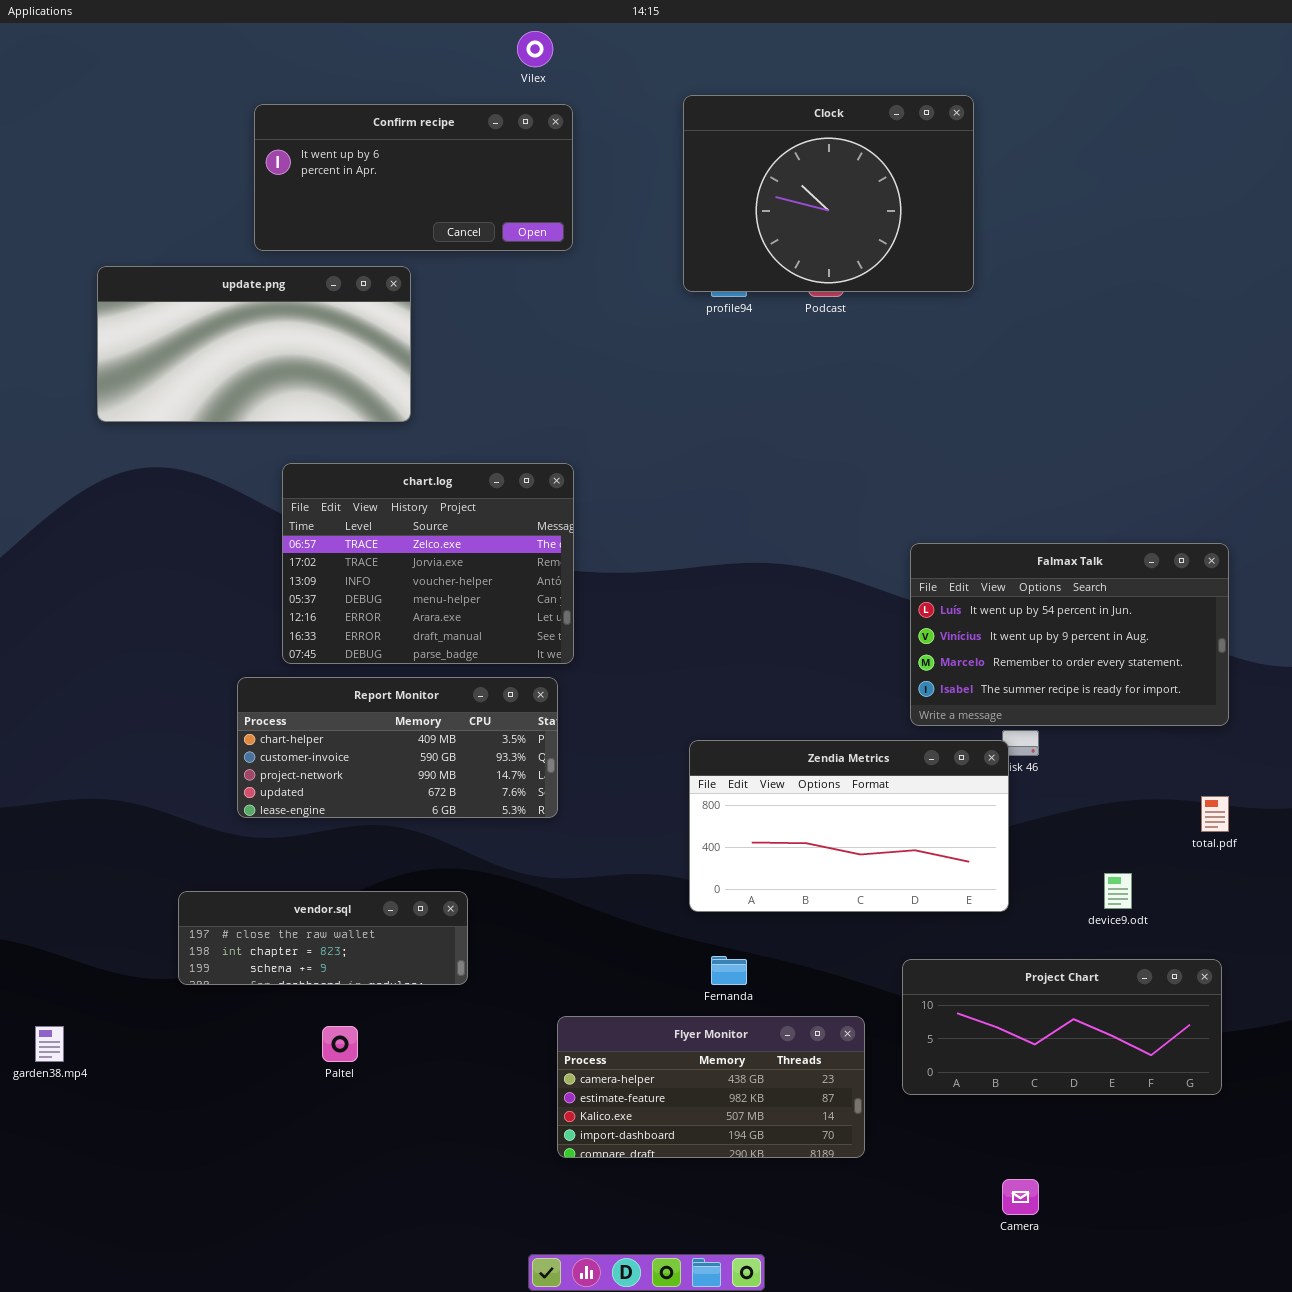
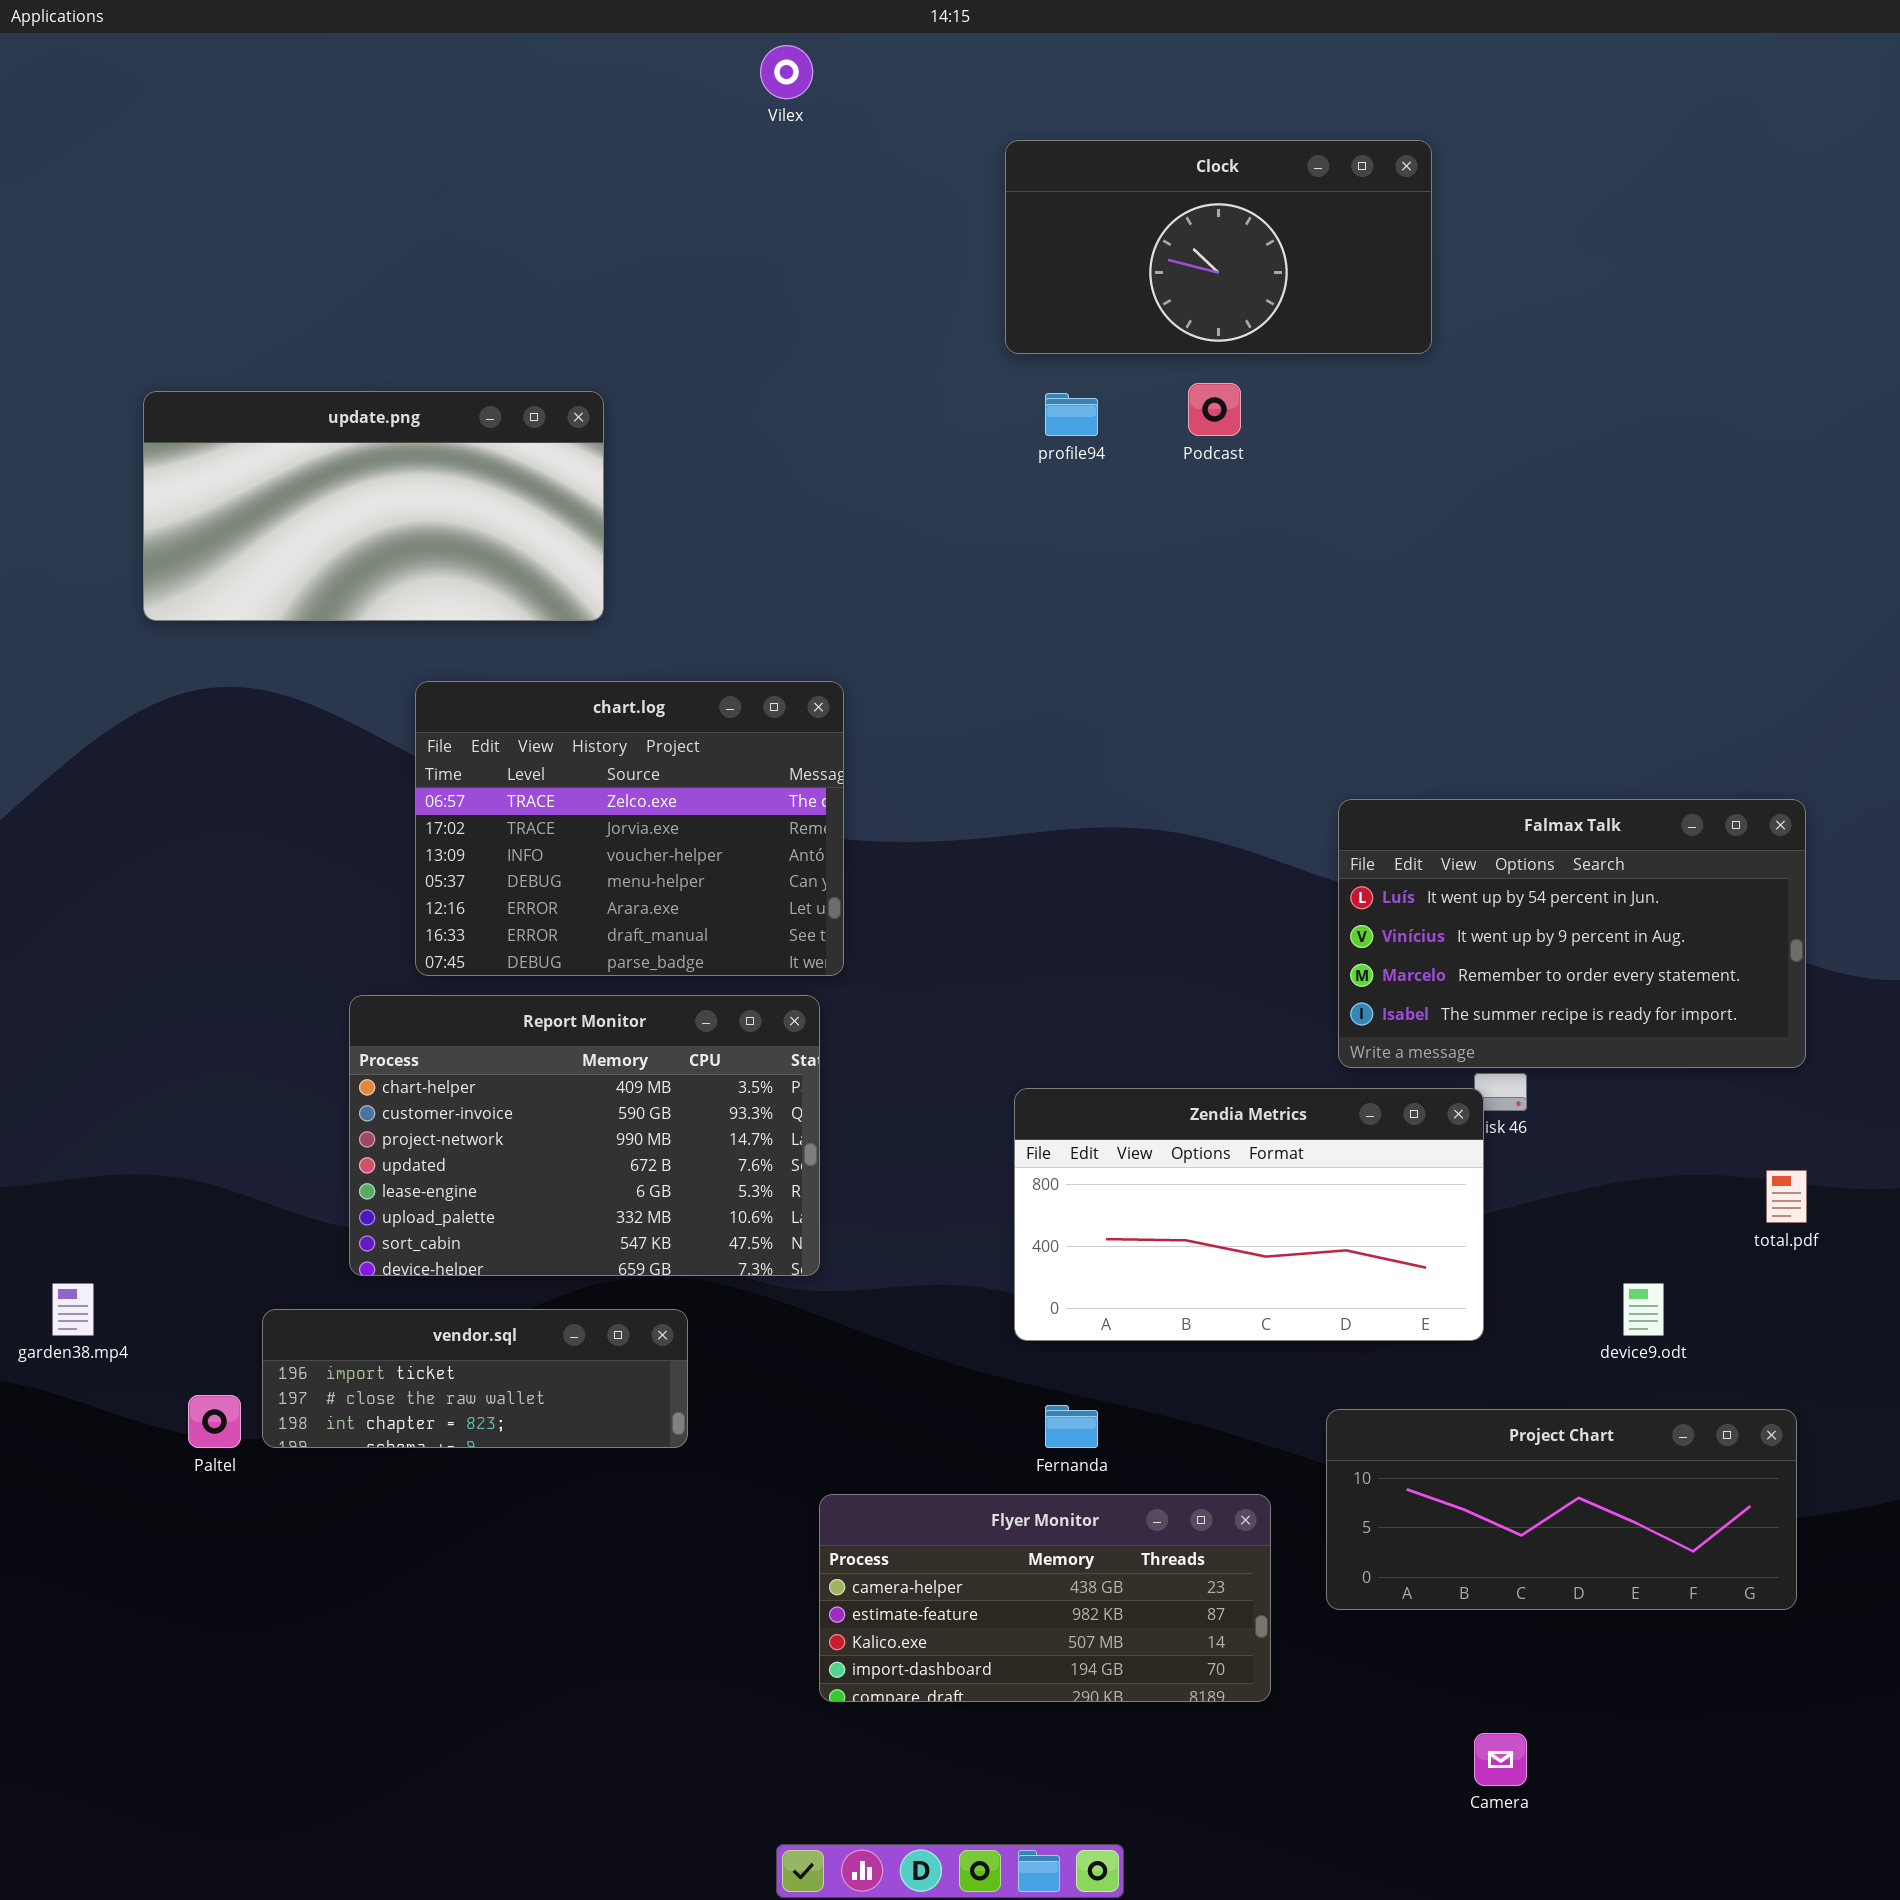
Clock: [683,95,974,292] -> [1005,140,1432,354], resized
Confirm recipe: [254,104,573,251] -> none, closed
Report Monitor: [237,677,558,818] -> [349,995,820,1276], resized
vendor.sql: [178,891,468,985] -> [262,1309,688,1448], scrolled up 1 row
garden38.mp4: [35,1026,64,1062] -> [52,1283,94,1336], moved
Paltel: [322,1026,358,1062] -> [188,1395,241,1448], moved

